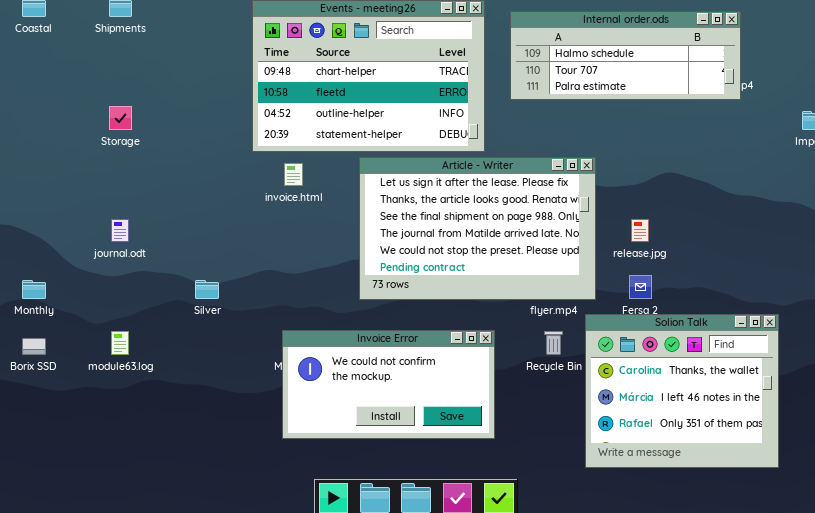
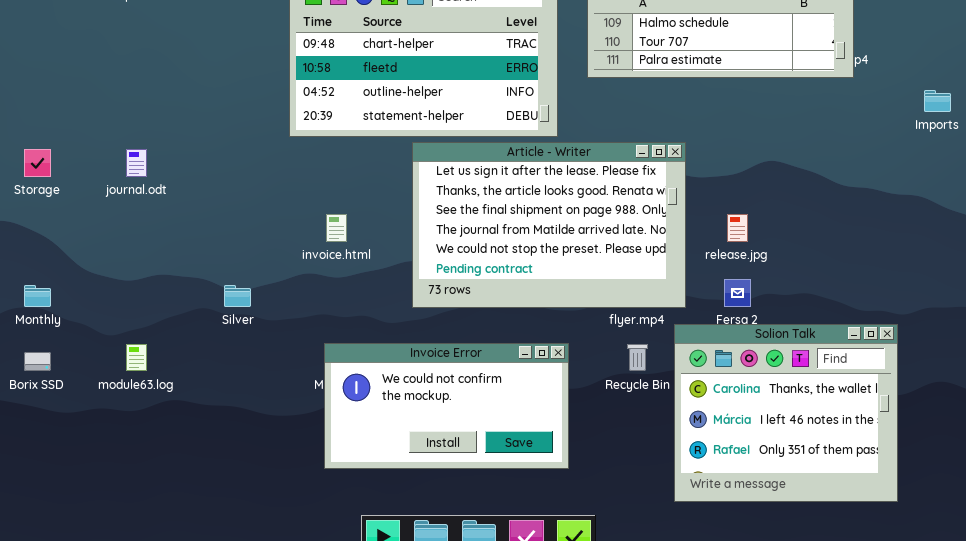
Storage: [109,106,132,130] -> [24,149,51,177], moved
invoice.html: [284,163,303,186] -> [326,214,347,242], moved
journal.odt: [111,219,129,242] -> [126,149,147,177], moved

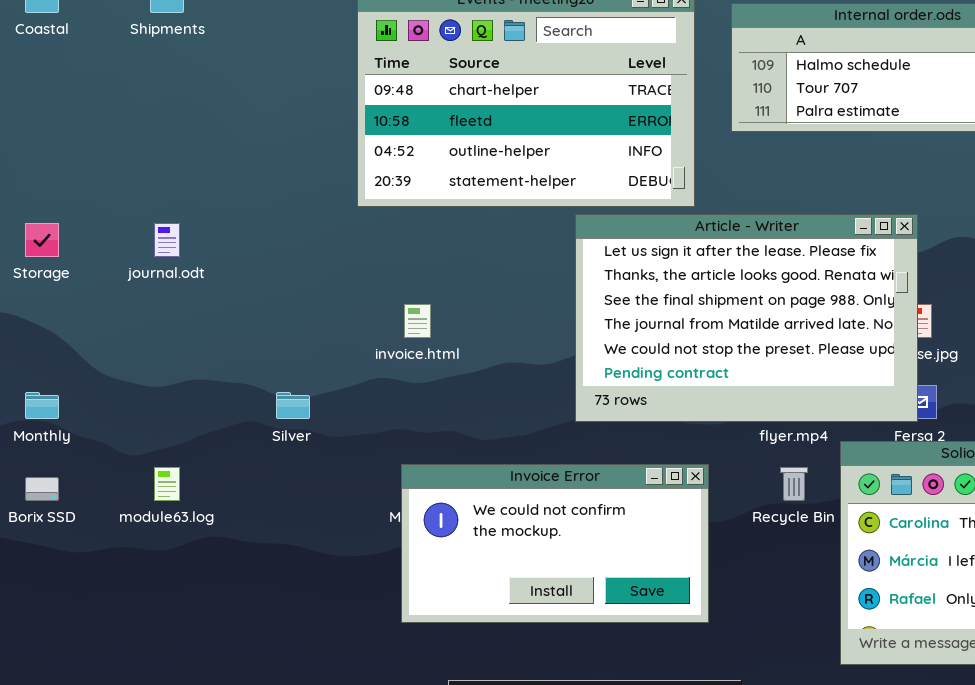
Article - Writer: [412,142,686,308] -> [575,214,918,422], moved

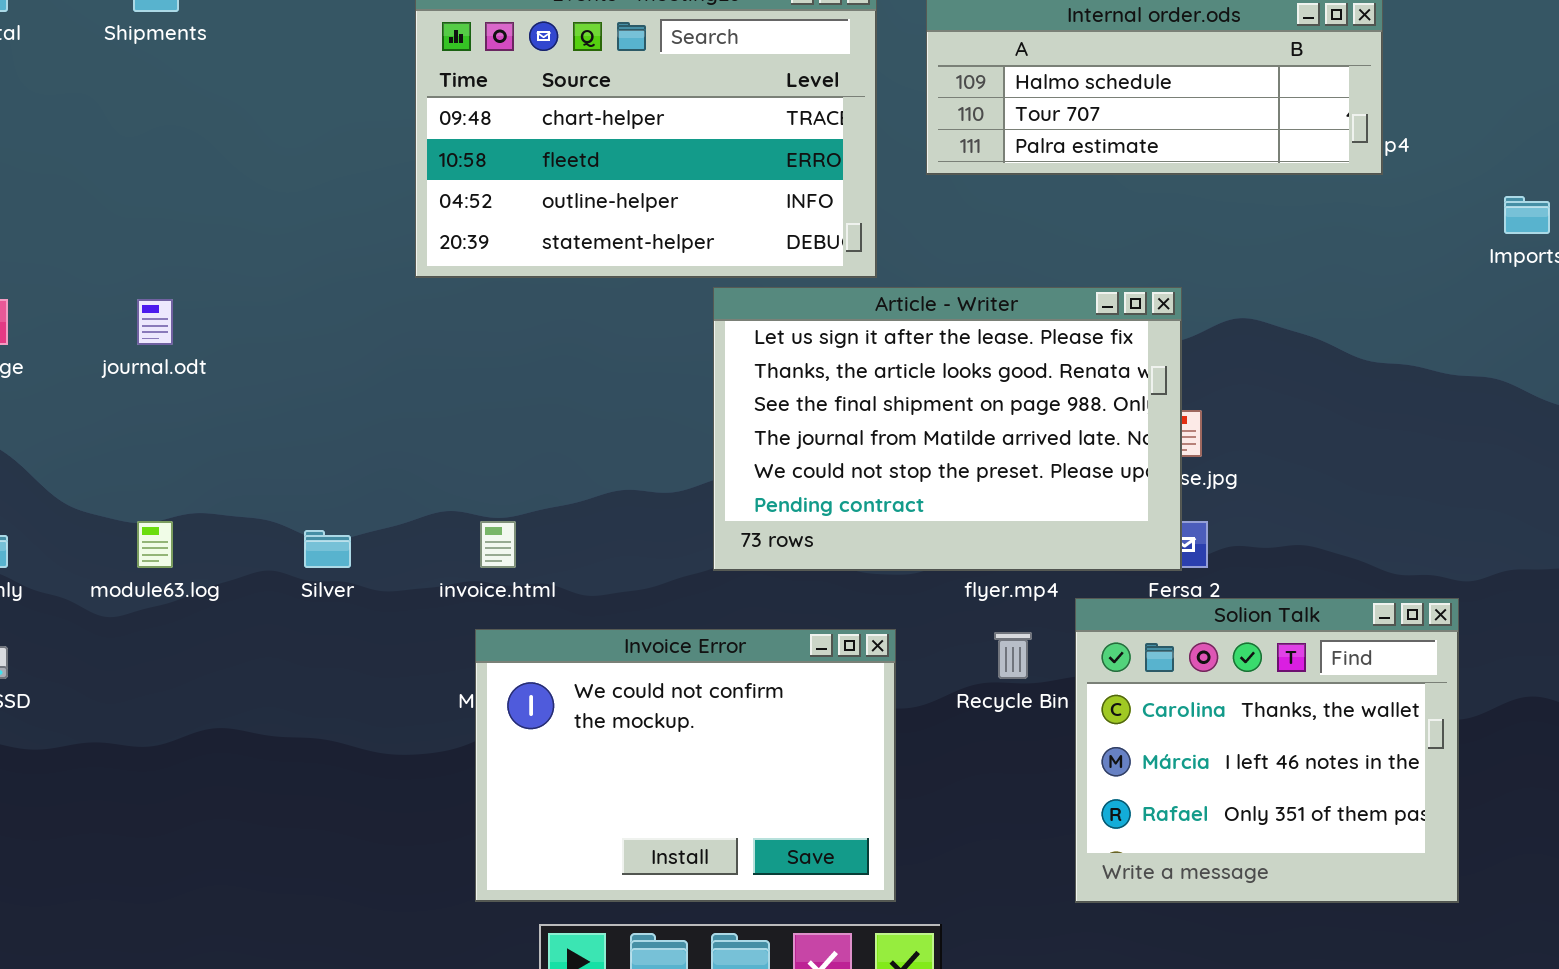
invoice.html: [404,304,431,338] -> [480,521,516,568], moved
Invoice Error: [401,464,709,623] -> [475,629,896,902], resized
module63.log: [154,467,180,501] -> [137,521,173,568], moved

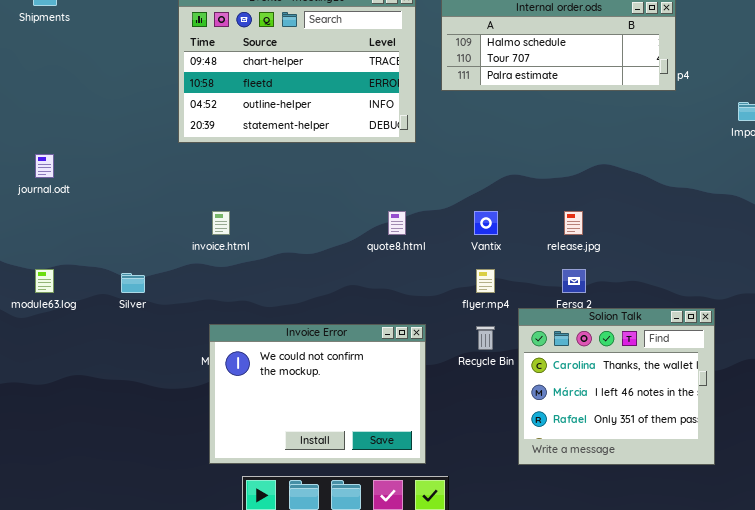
Article - Writer: [713,287,1182,571] -> none, closed
invoice.html: [480,521,516,568] -> [212,211,230,235], moved

